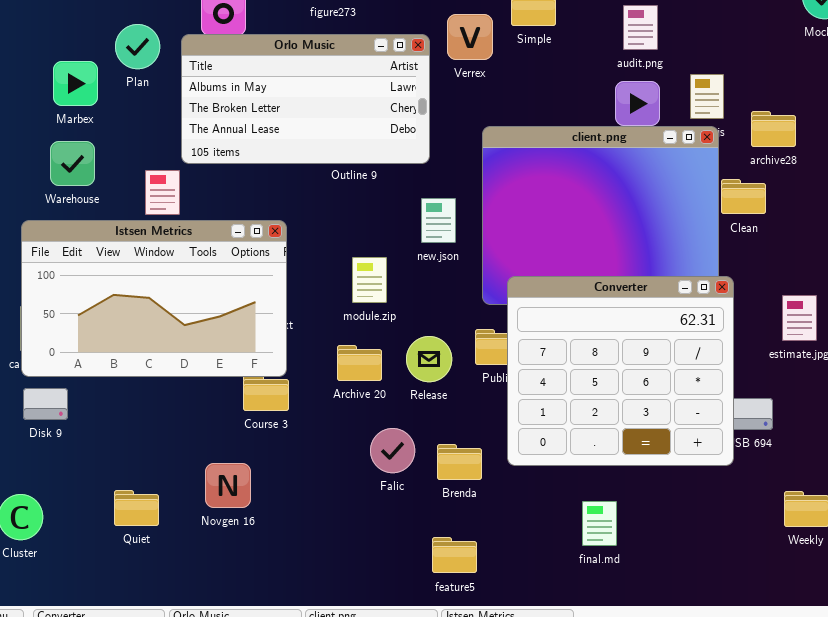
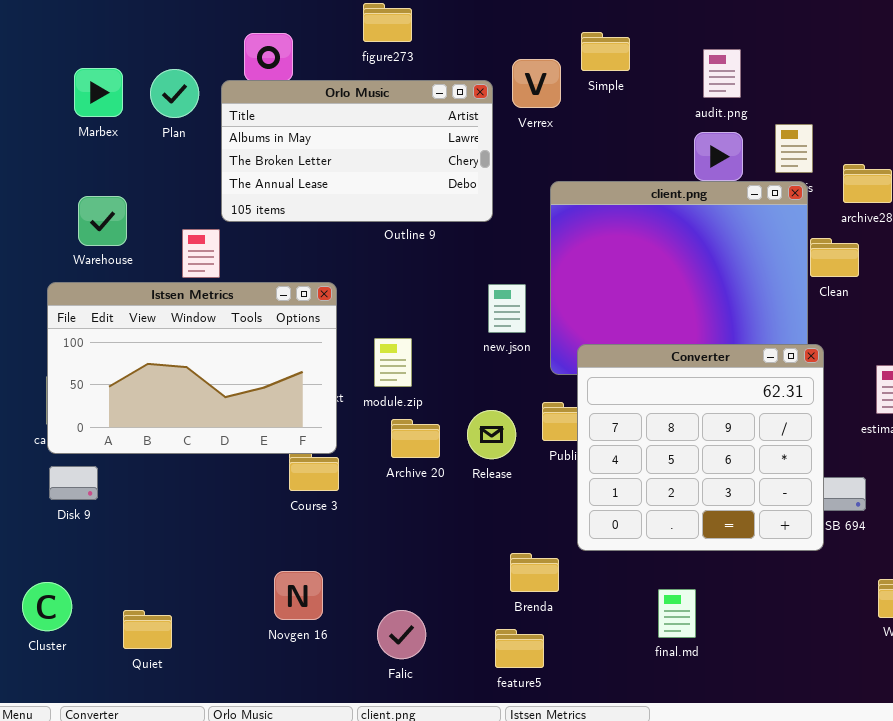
Marbex: [53,61,98,106] -> [74,68,123,117], moved
new.json: [421,198,456,243] -> [488,284,526,333], moved
module.zip: [352,257,387,303] -> [374,338,412,387], moved
Falic: [370,428,415,473] -> [377,610,426,659], moved
Brenda: [437,444,482,480] -> [510,553,559,592], moved
Novgen 16: [205,463,251,508] -> [274,571,323,620], moved
Quiet: [114,490,159,526] -> [123,610,172,649], moved

